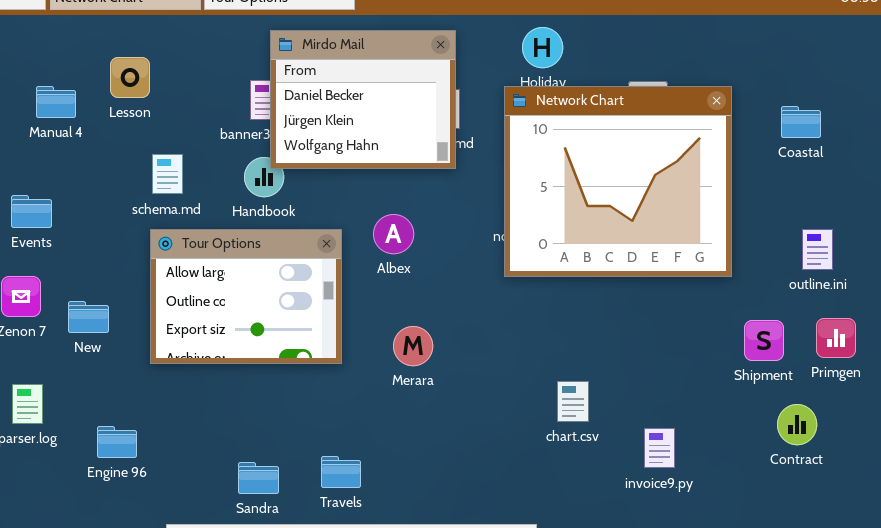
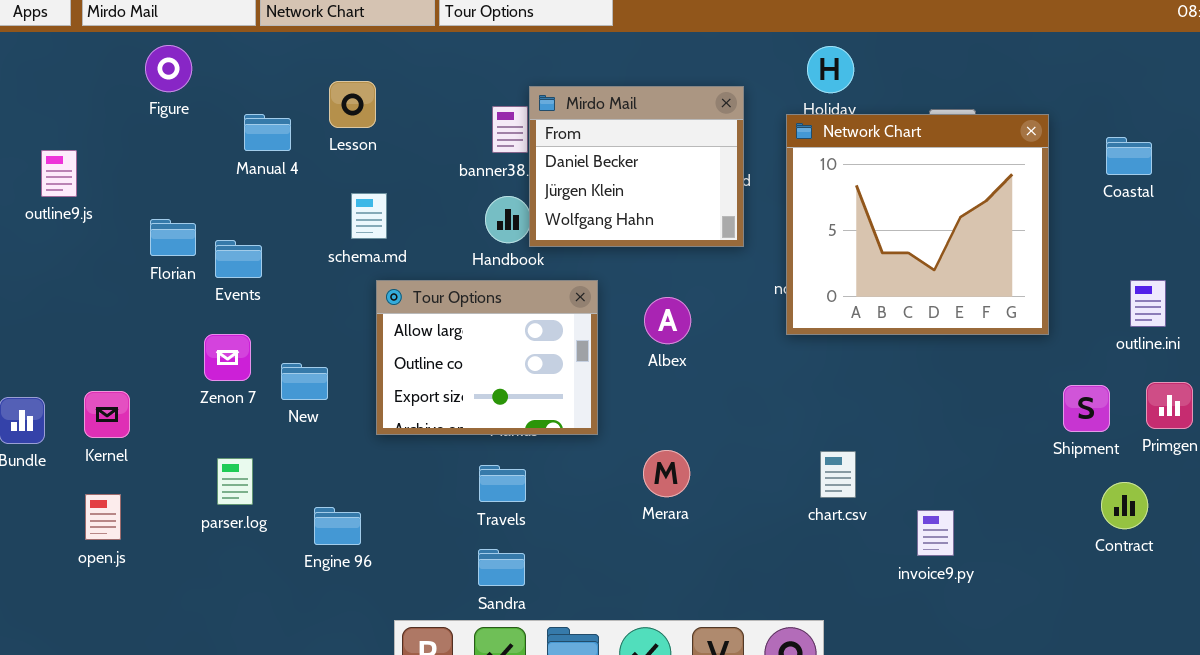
Mirdo Mail: [270,30,456,169] -> [529,86,744,247], moved
schema.md: [152,154,183,194] -> [351,193,387,239], moved
Albex: [373,214,414,254] -> [644,297,691,344], moved
Merara: [393,326,433,366] -> [643,450,690,497], moved
chart.csv: [557,381,589,422] -> [820,451,856,498], moved
invoice9.py: [644,428,675,468] -> [917,510,954,556], moved
Travels: [321,456,361,488] -> [479,465,526,502], moved

